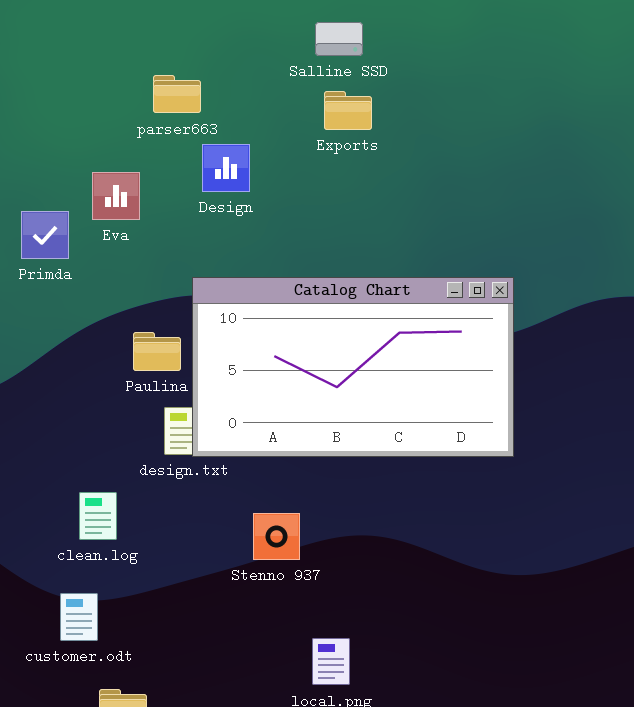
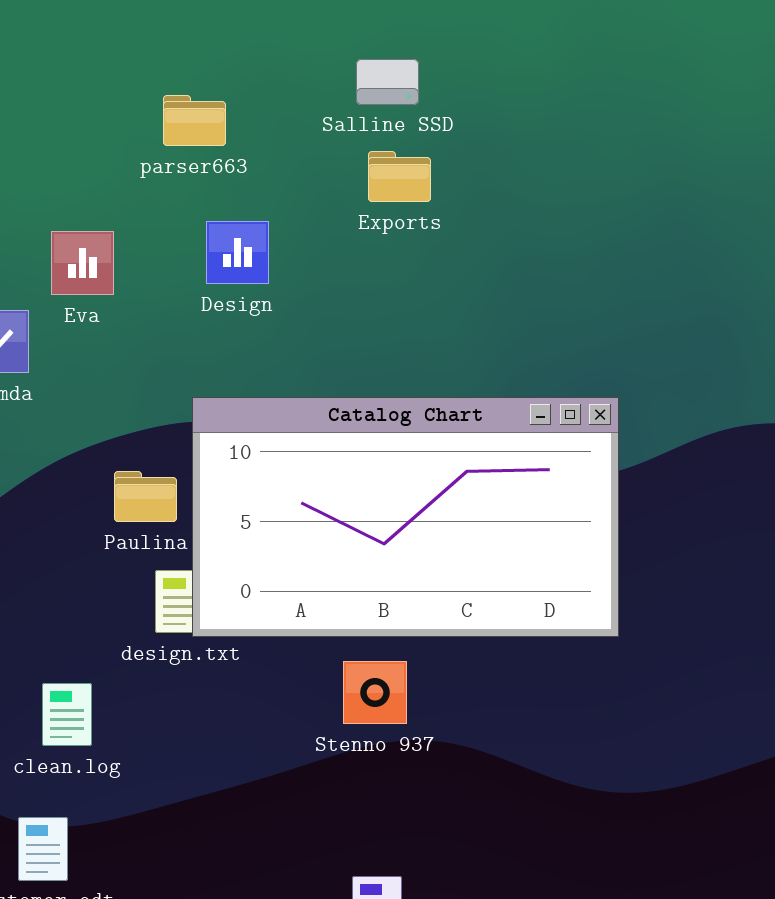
parser663: [153,75,201,113] -> [163,95,226,146], moved
Eva: [92,172,140,220] -> [51,231,114,295], moved
Stenno 937: [253,513,300,560] -> [343,661,407,724], moved

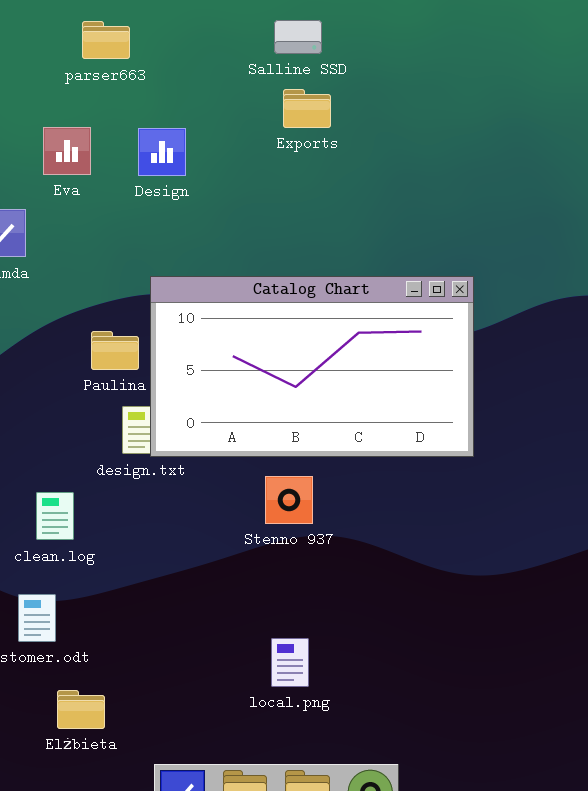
parser663: [163,95,226,146] -> [82,21,130,59], moved
Design: [206,221,269,284] -> [138,128,186,176], moved
Eva: [51,231,114,295] -> [43,127,91,175], moved

